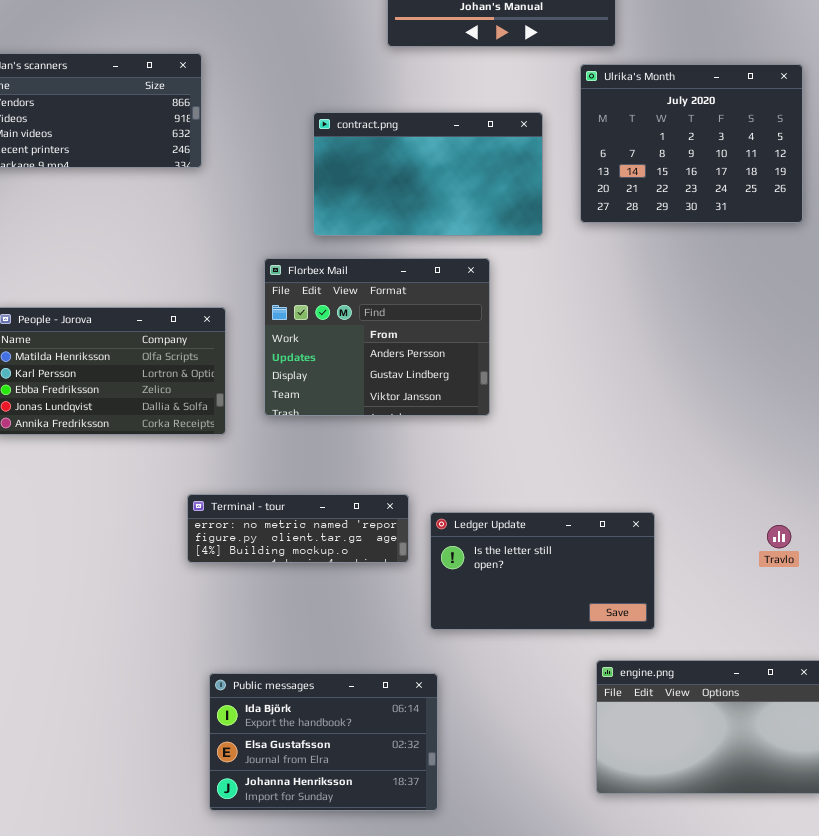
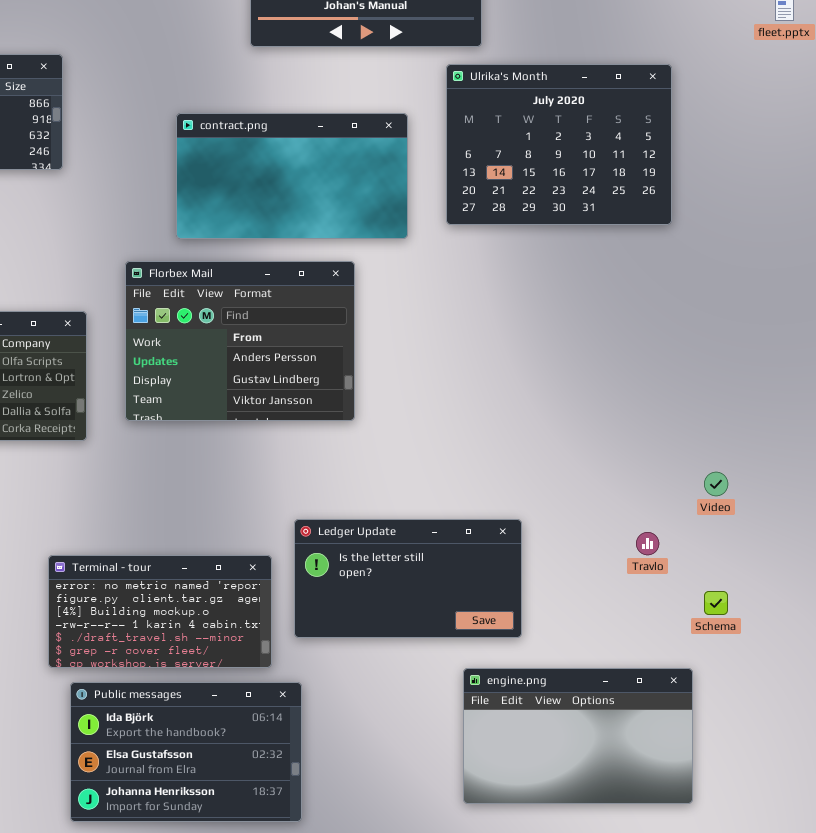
Terminal - tour: [187,494,409,563] -> [48,555,272,668], moved, resized

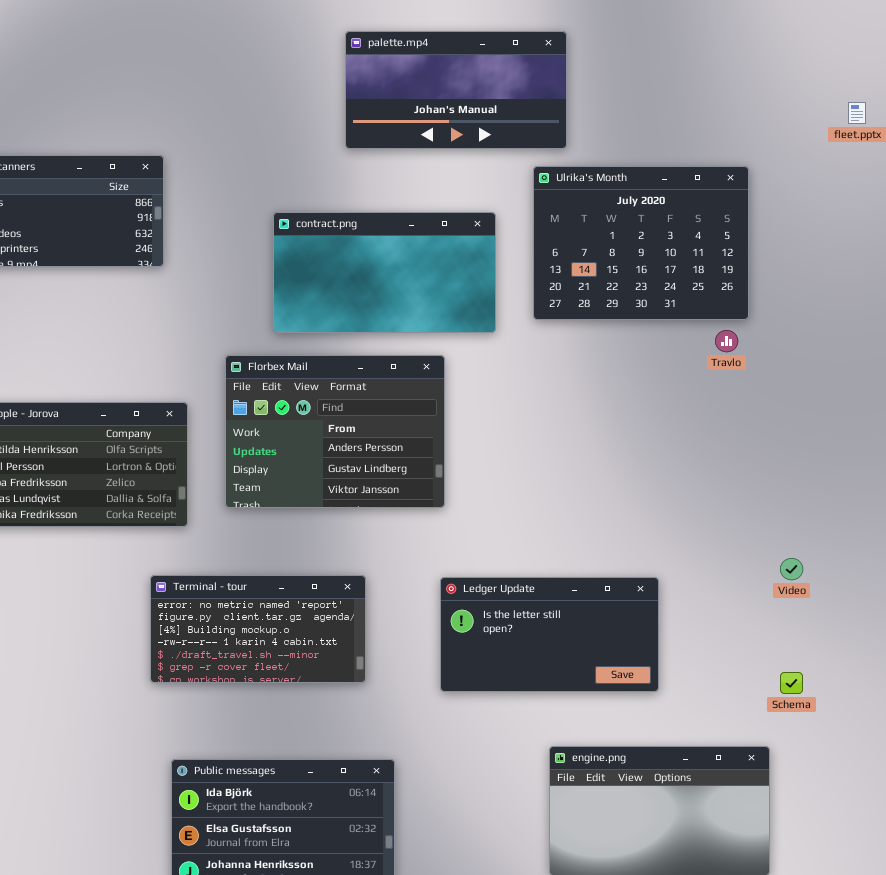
Ledger Update: [294,519,522,638] -> [440,577,659,692], moved
Travlo: [636,532,659,555] -> [715,330,738,352], moved
Terminal - tour: [48,555,272,668] -> [150,575,366,683], moved

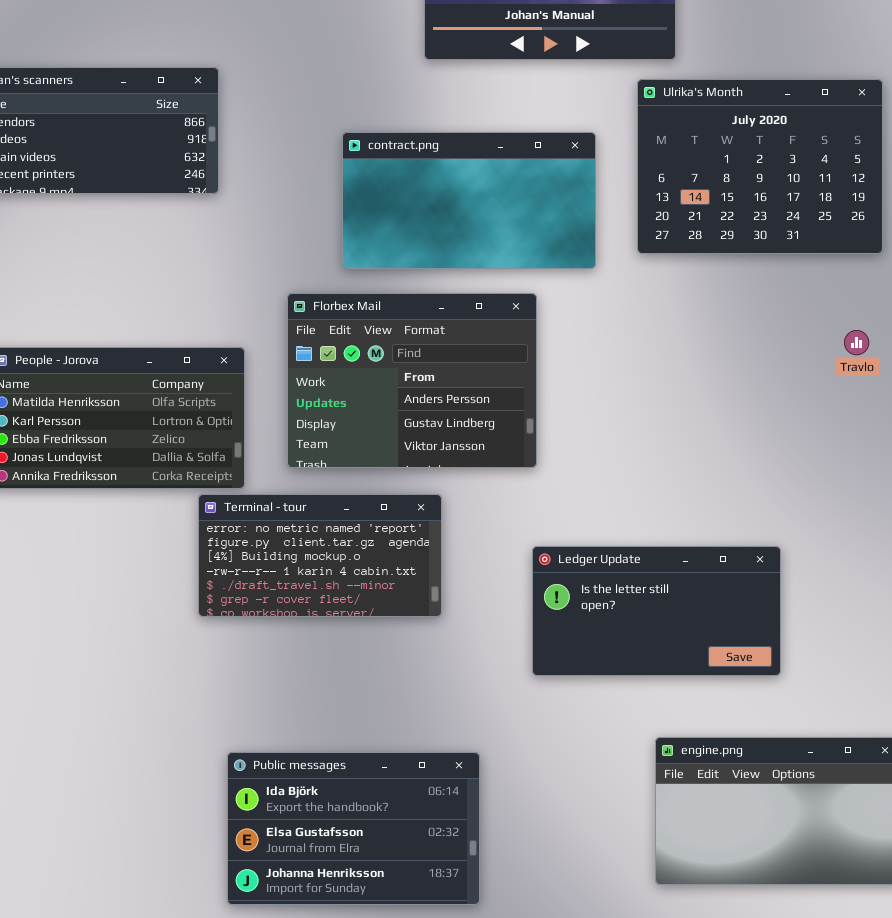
Travlo: [715,330,738,352] -> [844,330,869,355], moved
Terminal - tour: [150,575,366,683] -> [198,494,442,617], moved

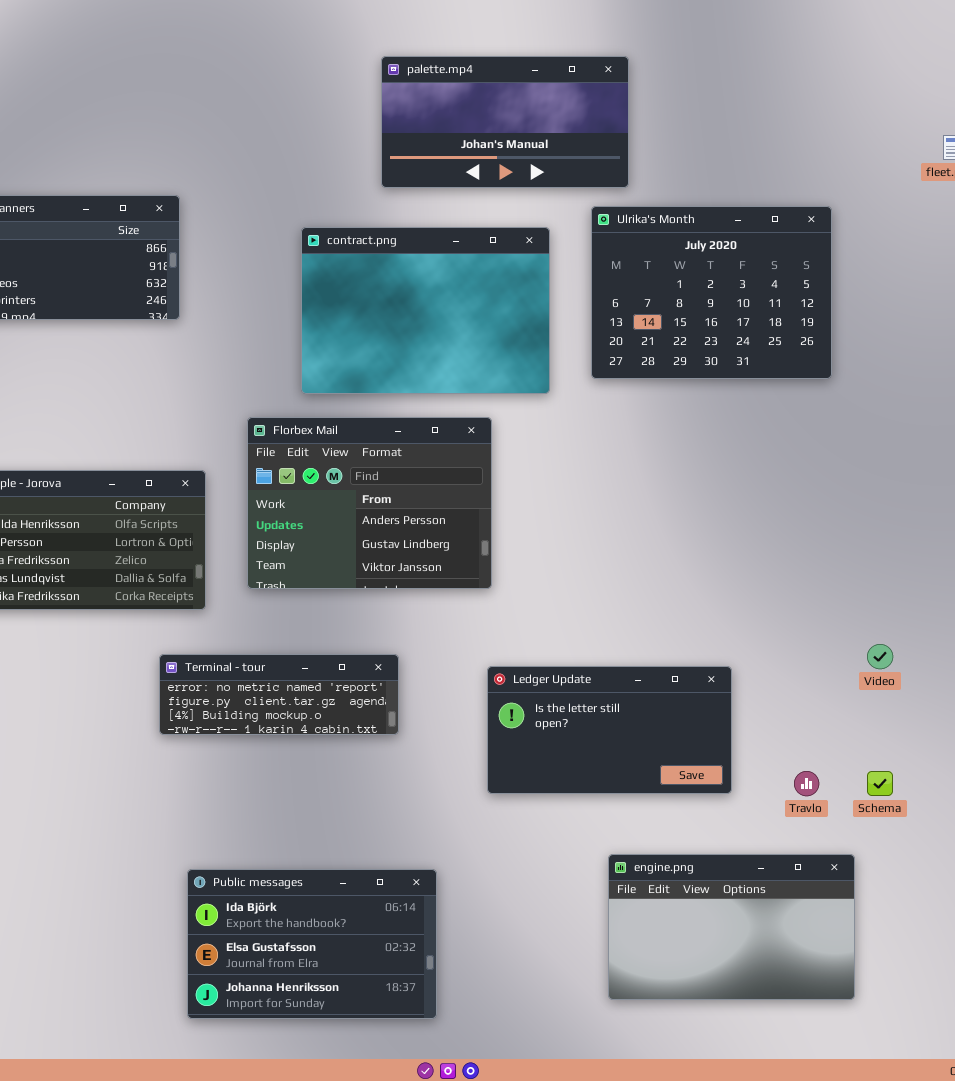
contract.png: [342,132,596,269] -> [301,227,550,394], resized
Travlo: [844,330,869,355] -> [794,771,819,796], moved
Terminal - tour: [198,494,442,617] -> [159,654,399,735], resized

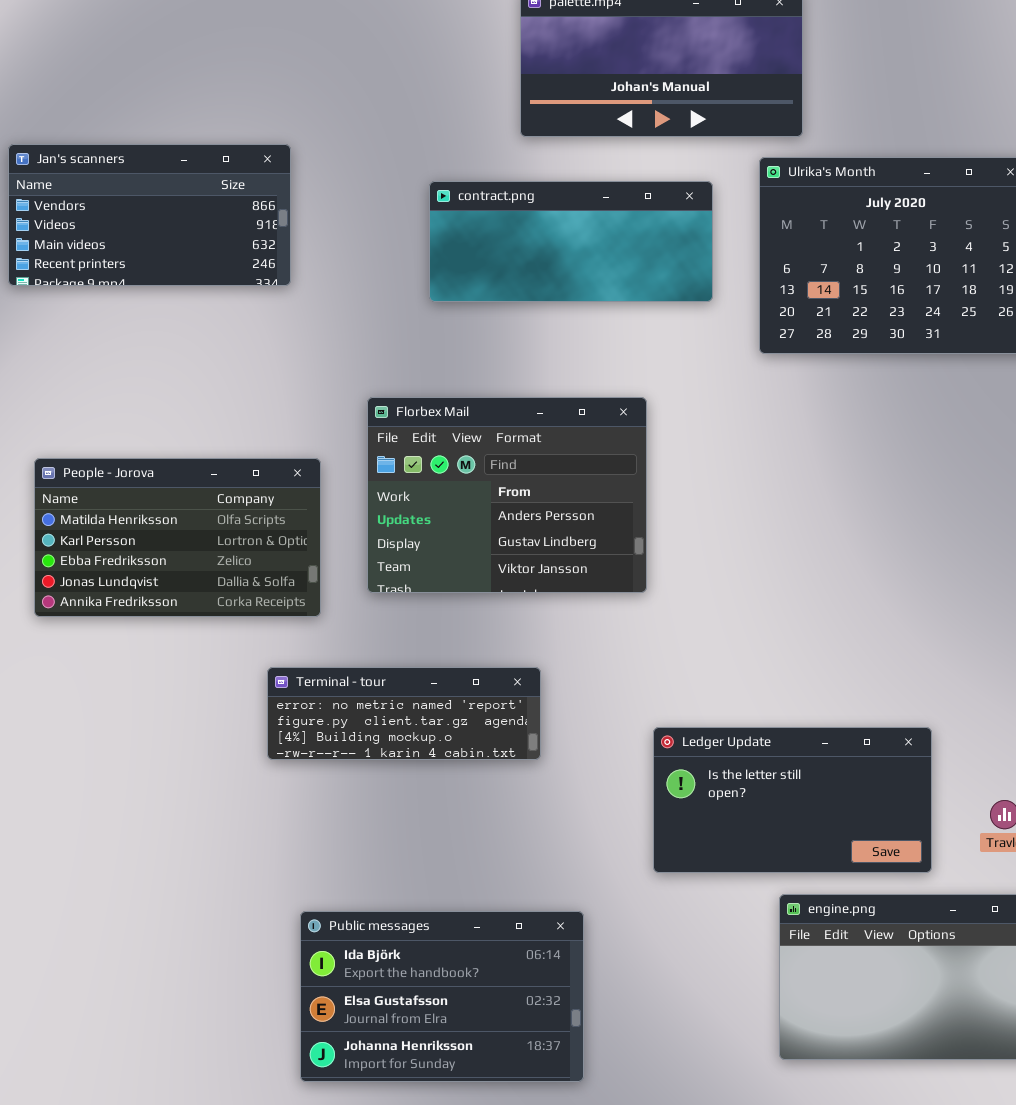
contract.png: [301,227,550,394] -> [429,181,713,302], resized
Ledger Update: [487,666,732,794] -> [653,727,932,873], moved

